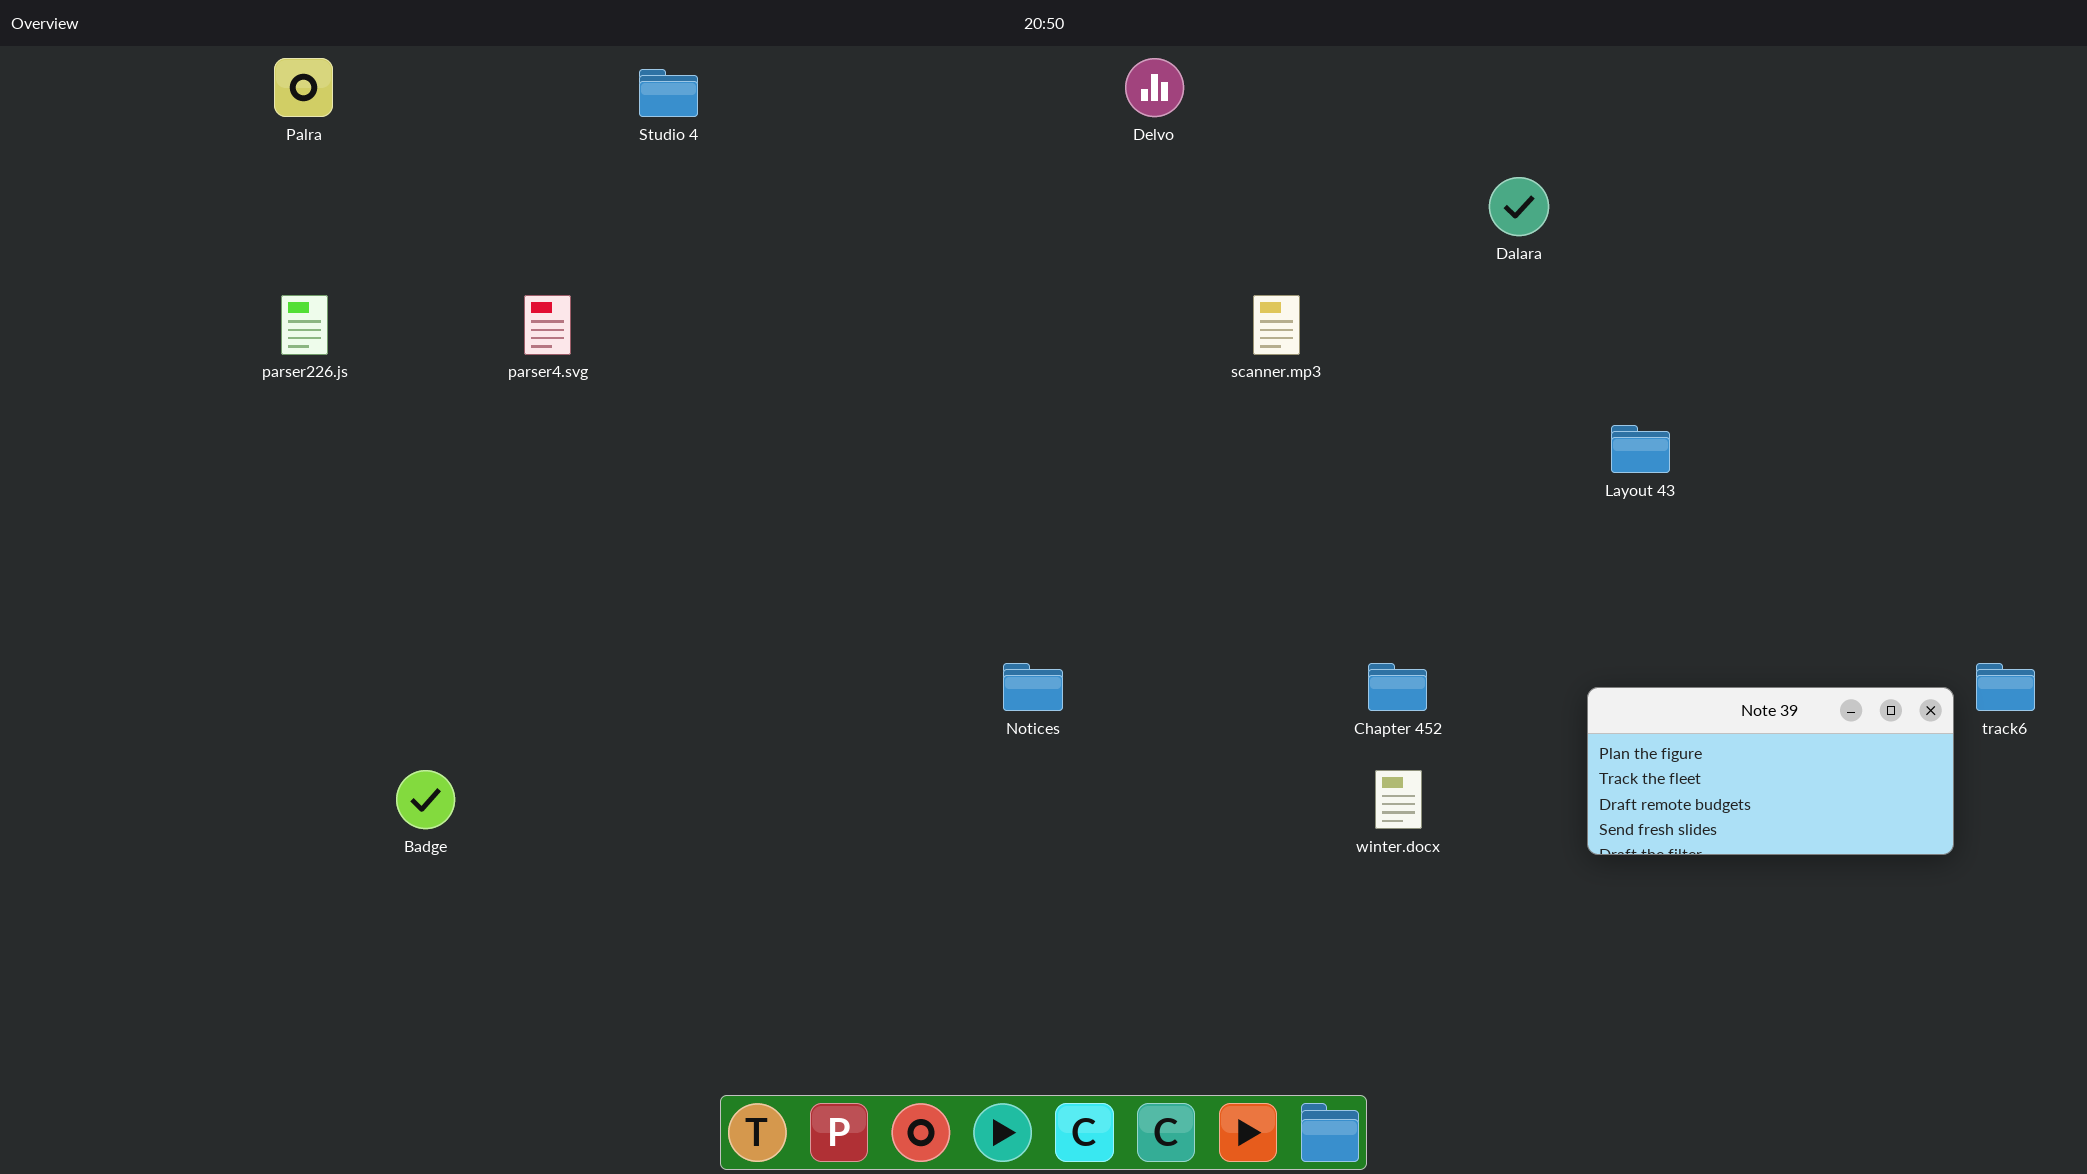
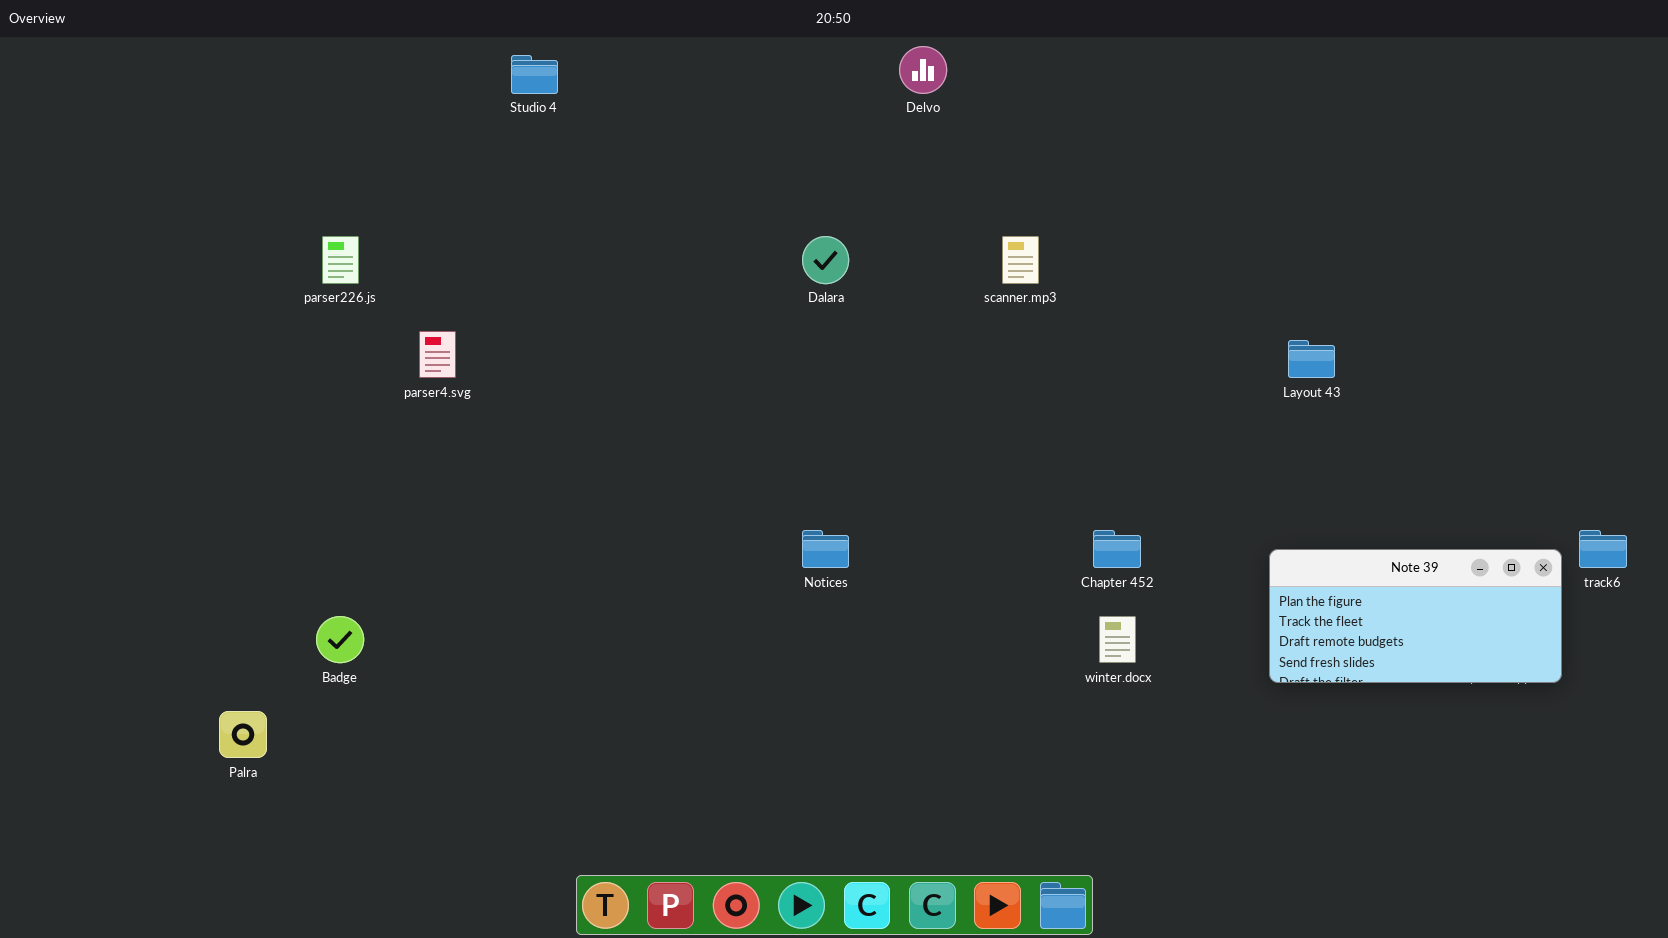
Palra: [274,58,333,117] -> [219,711,267,758], moved
Dalara: [1489,177,1549,236] -> [802,236,849,284], moved
parser226.js: [281,295,328,355] -> [322,236,359,284], moved
parser4.svg: [524,295,571,355] -> [419,331,456,378], moved

